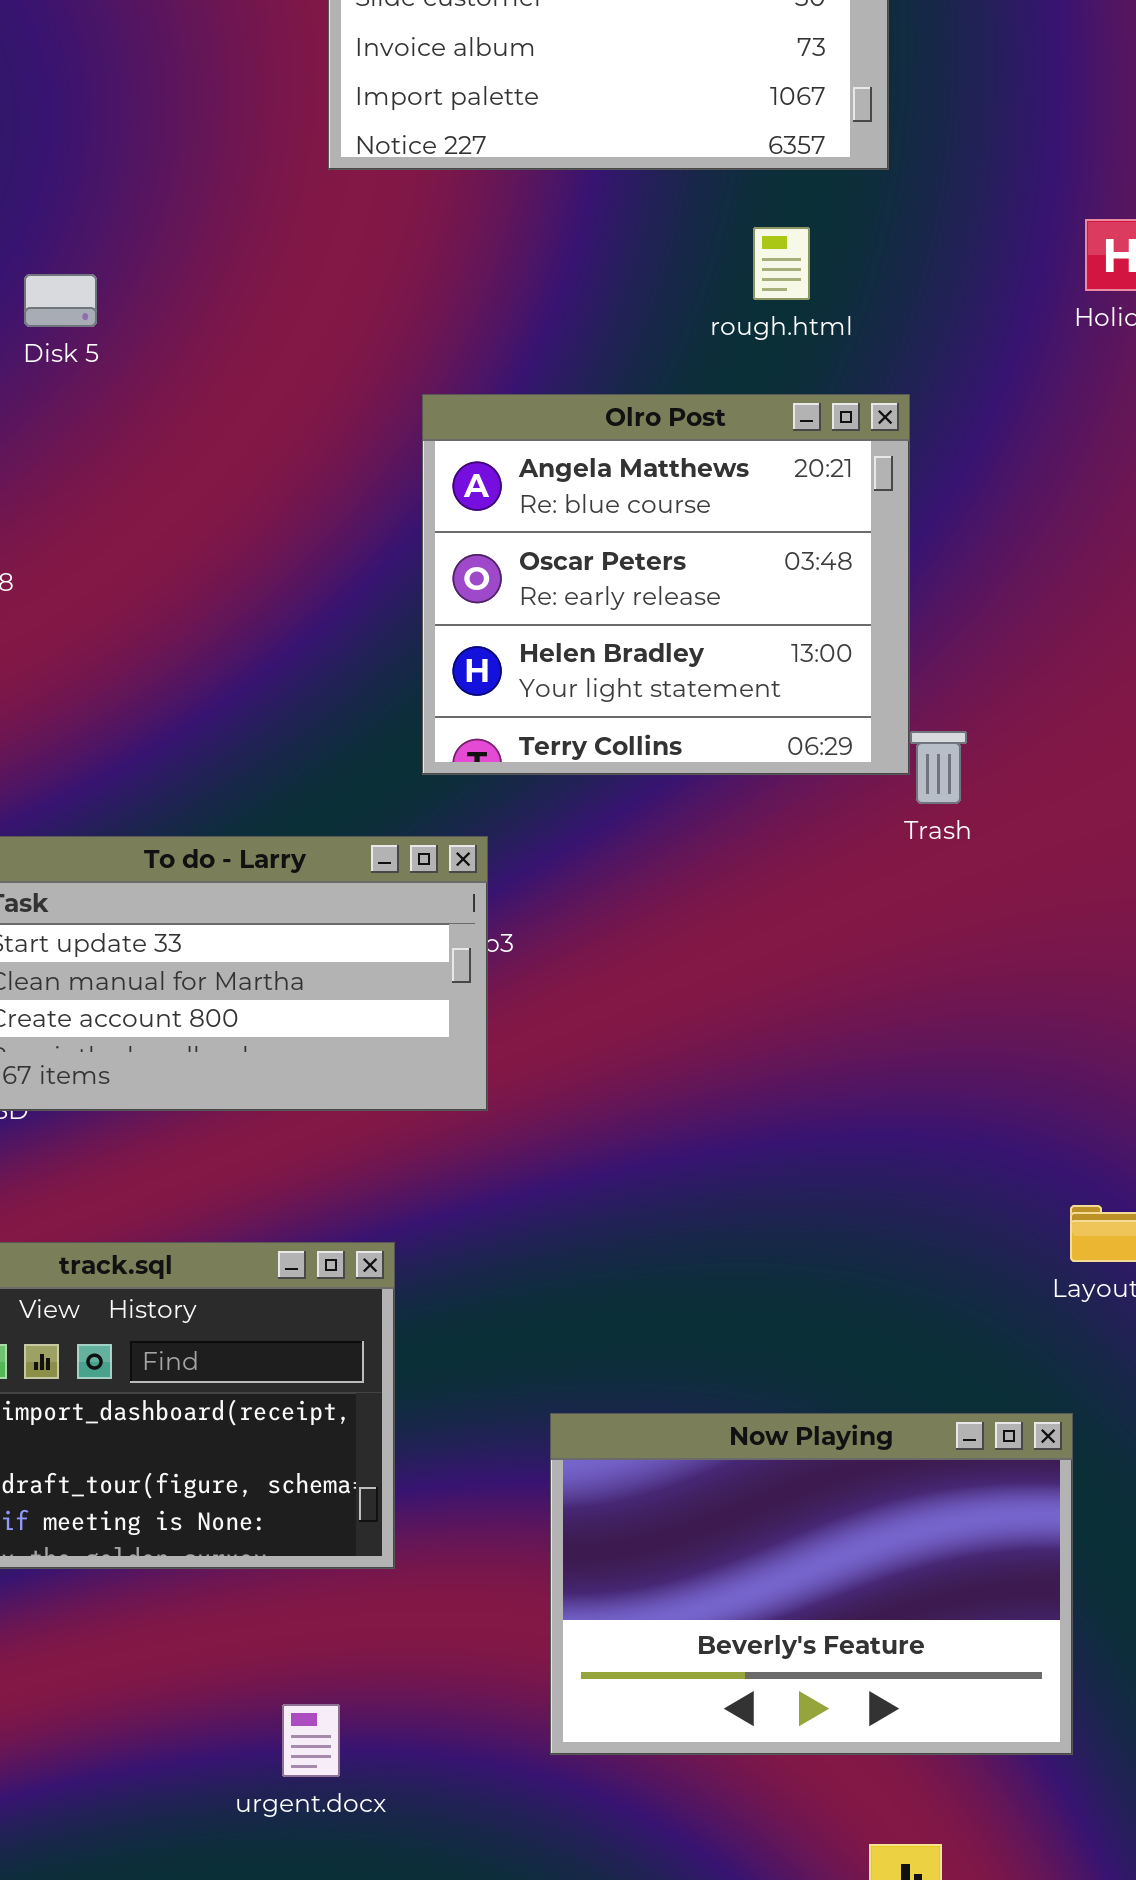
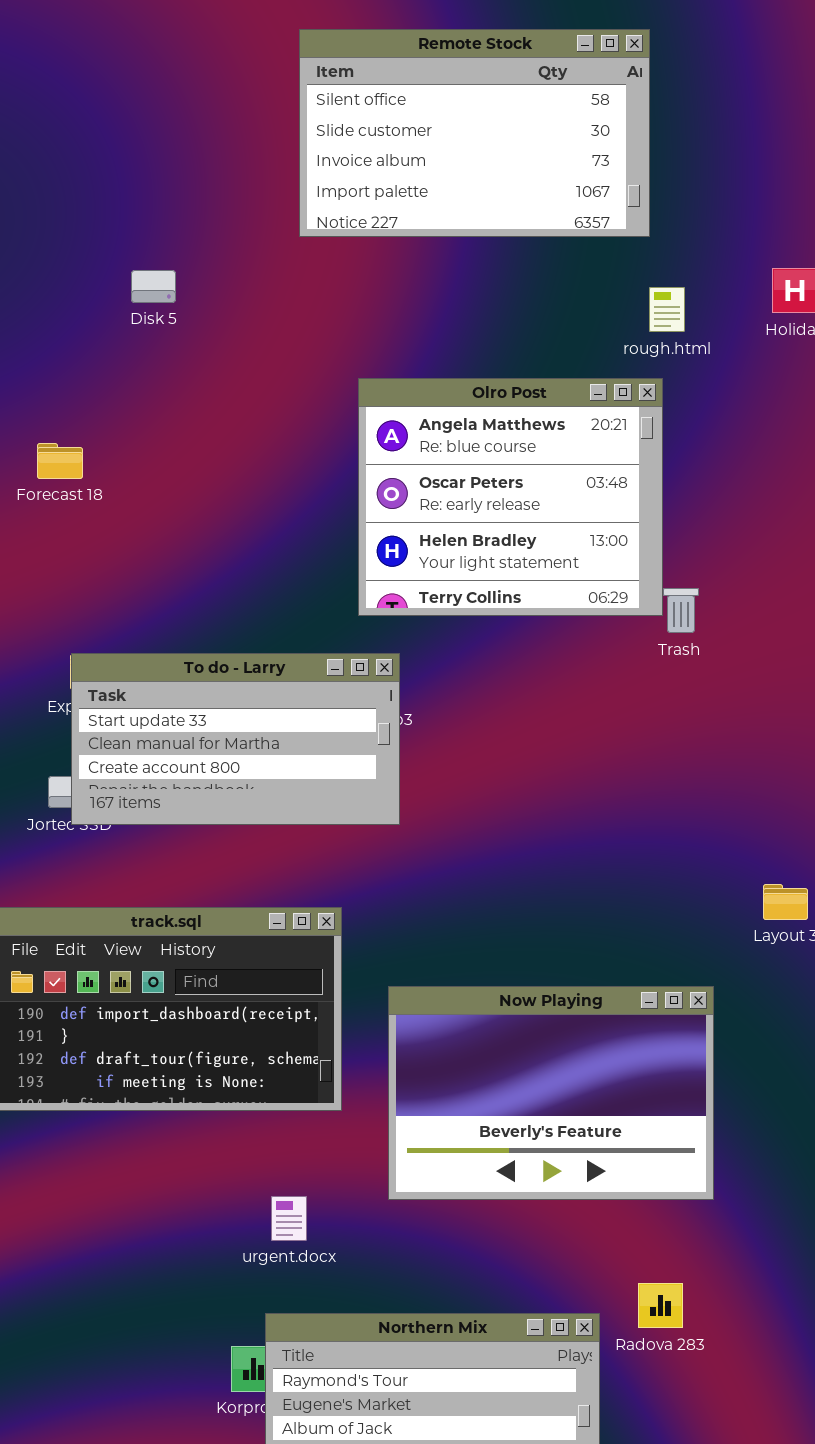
rough.html: [753,227,810,300] -> [649,287,685,332], moved
Disk 5: [24,274,97,327] -> [131,270,176,303], moved
Now Playing: [550,1413,1073,1755] -> [388,986,714,1200], moved

